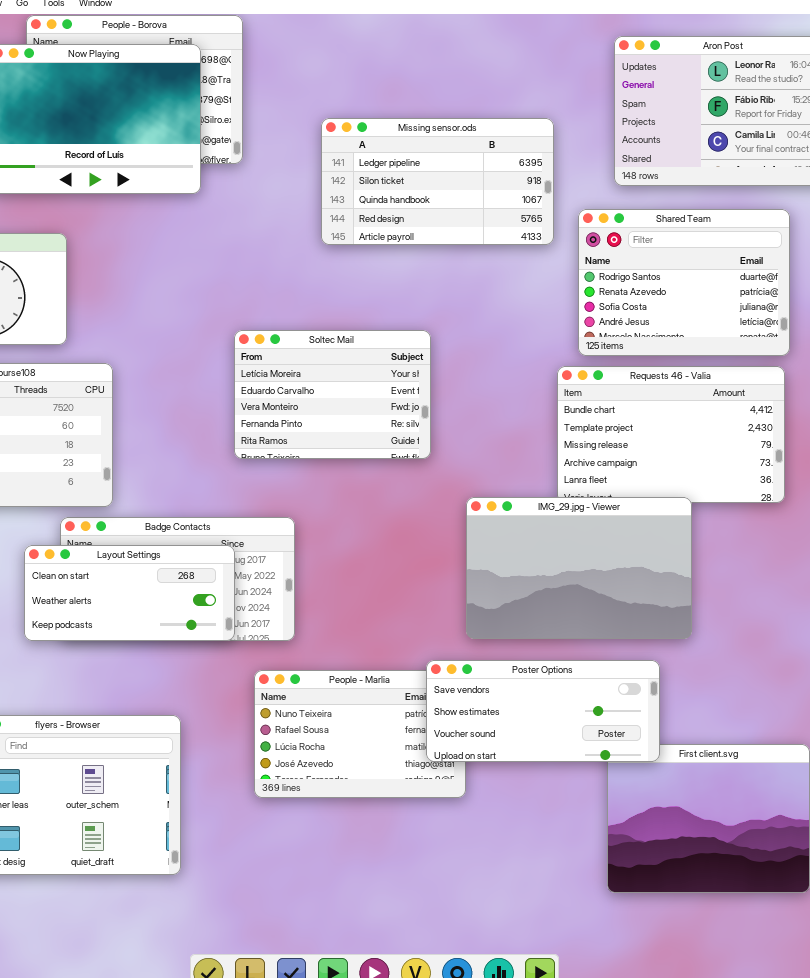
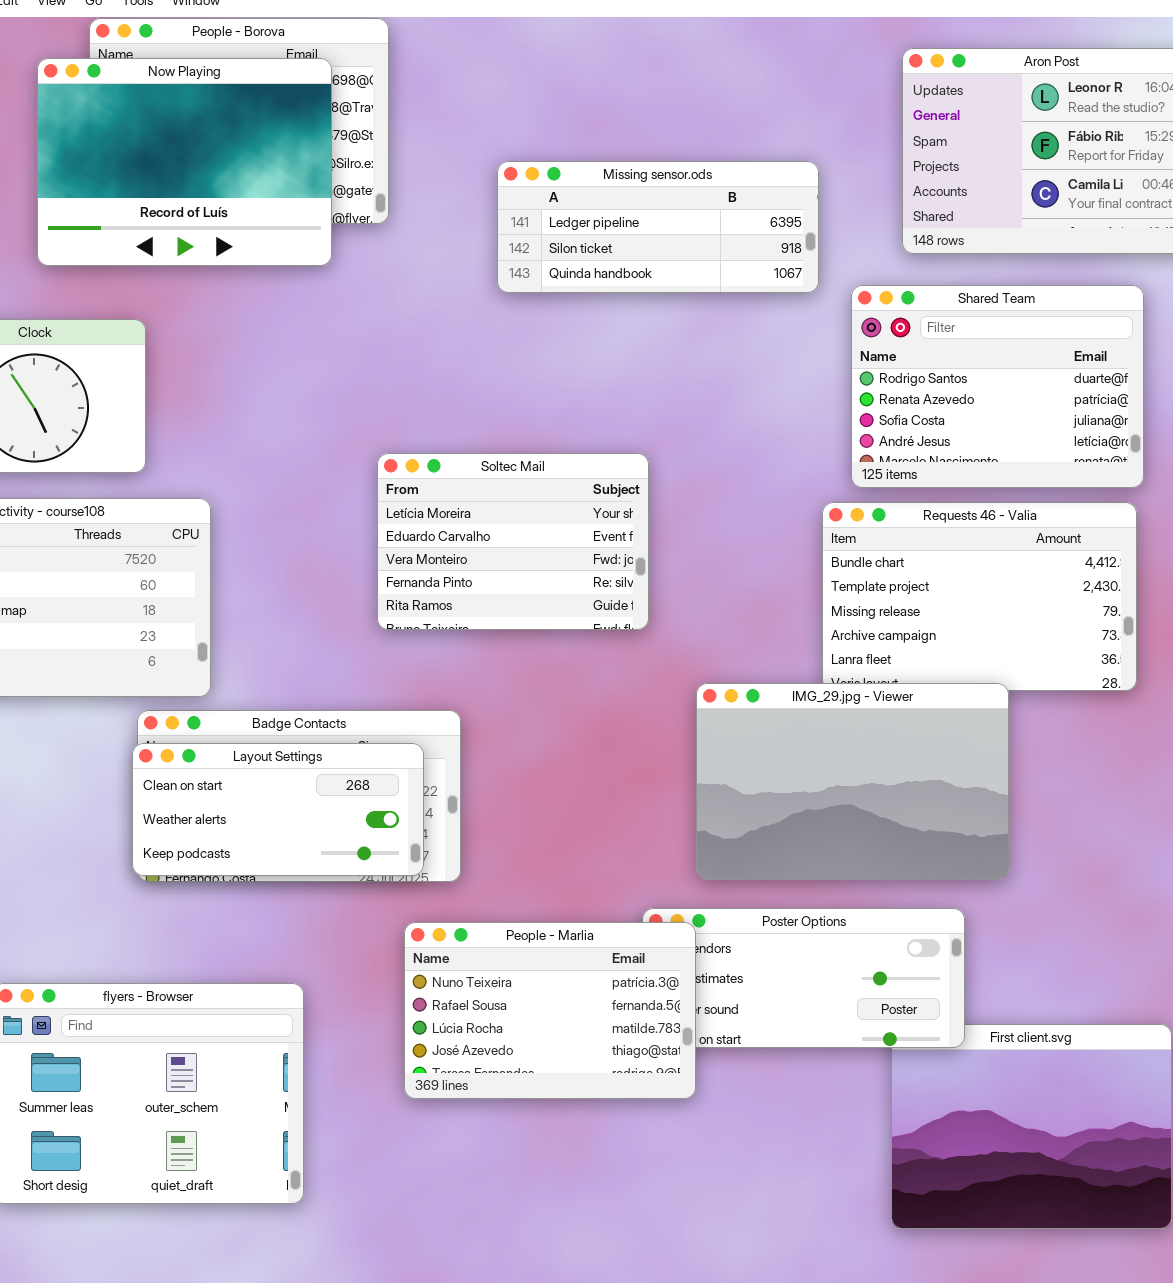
Missing sensor.ods: [321,118,554,245] -> [497,161,819,293], resized
Layout Settings: [24,545,235,641] -> [132,743,424,876], moved
People - Marlia: [254,670,466,798] -> [404,922,696,1099], raised

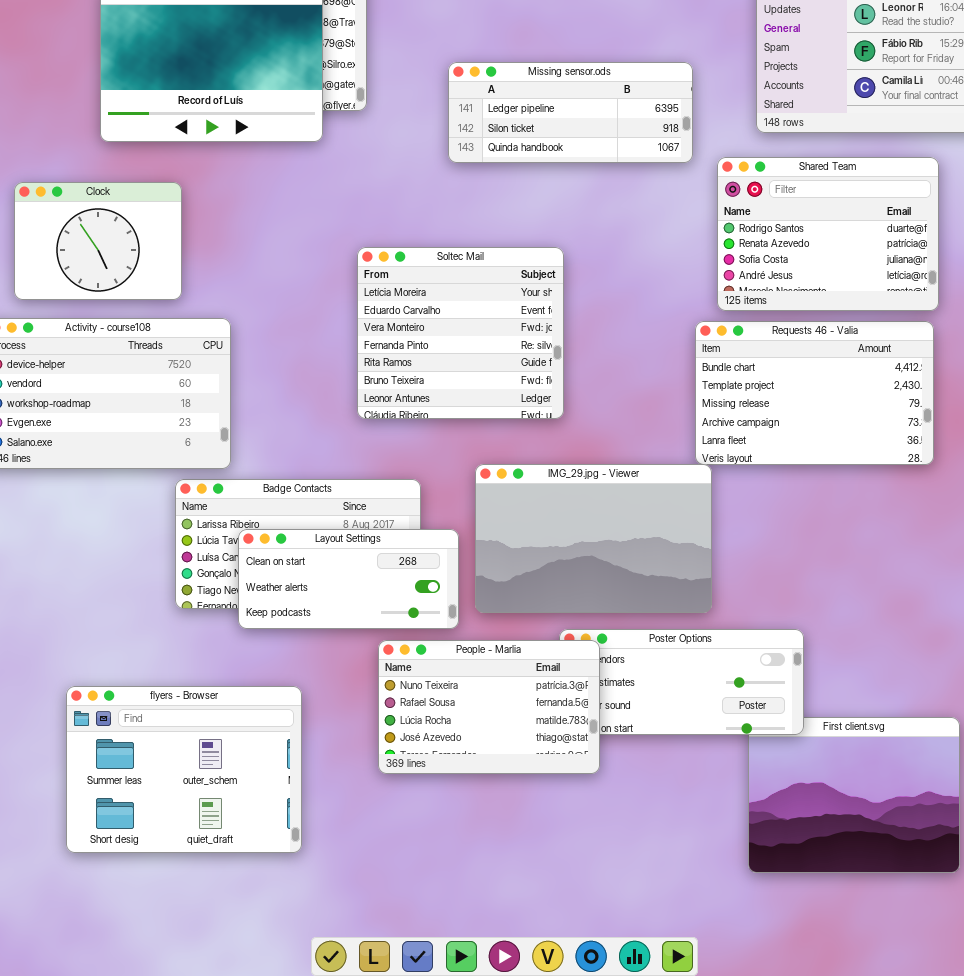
Soltec Mail: [377,453,649,630] -> [357,247,564,419], resized
IMG_29.jpg - Viewer: [696,683,1009,880] -> [475,464,712,613], moved
Layout Settings: [132,743,424,876] -> [238,529,459,629], moved

